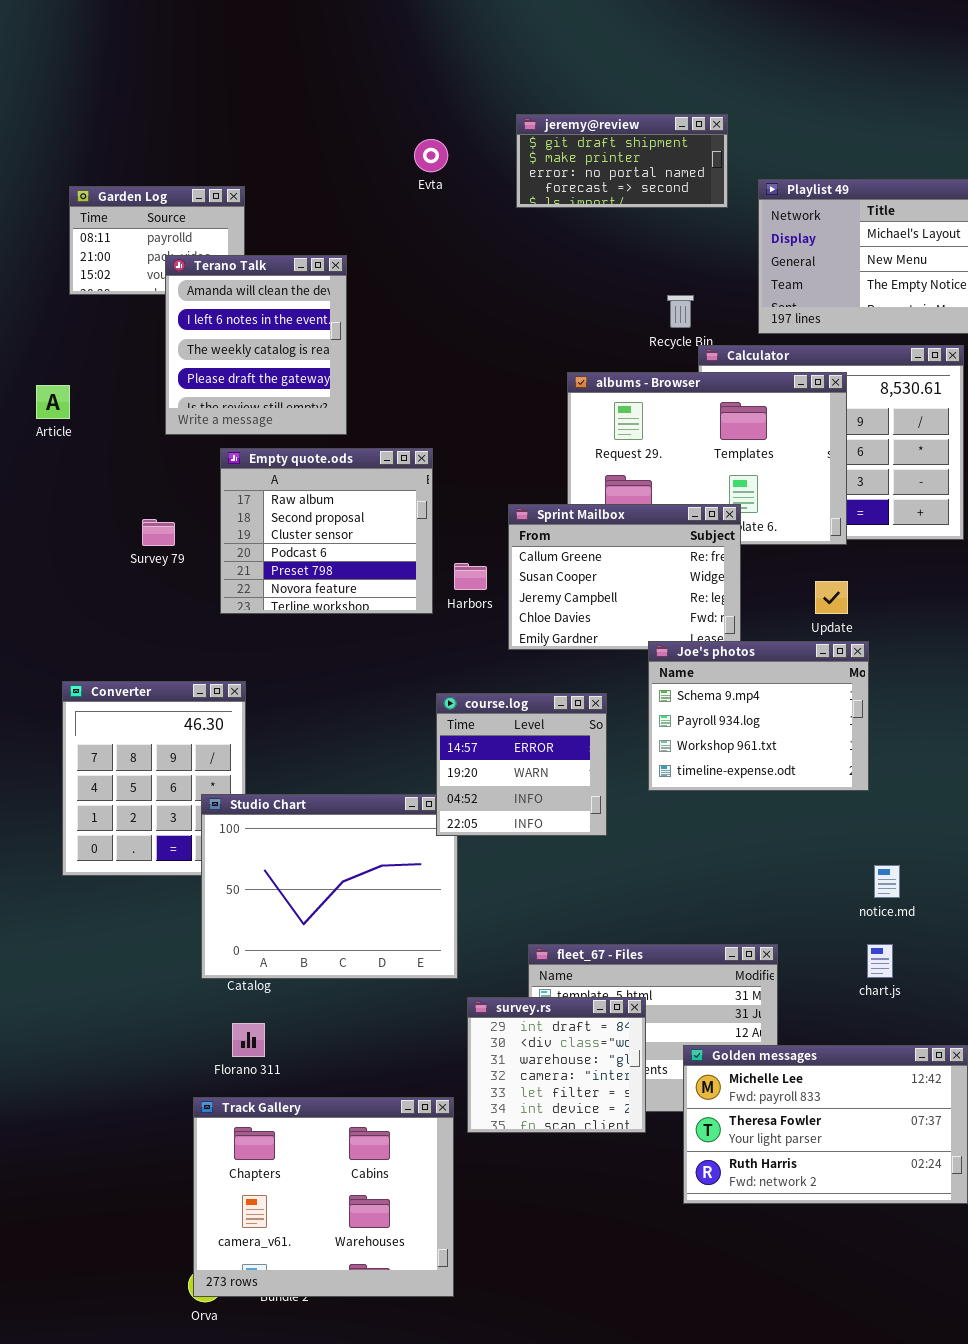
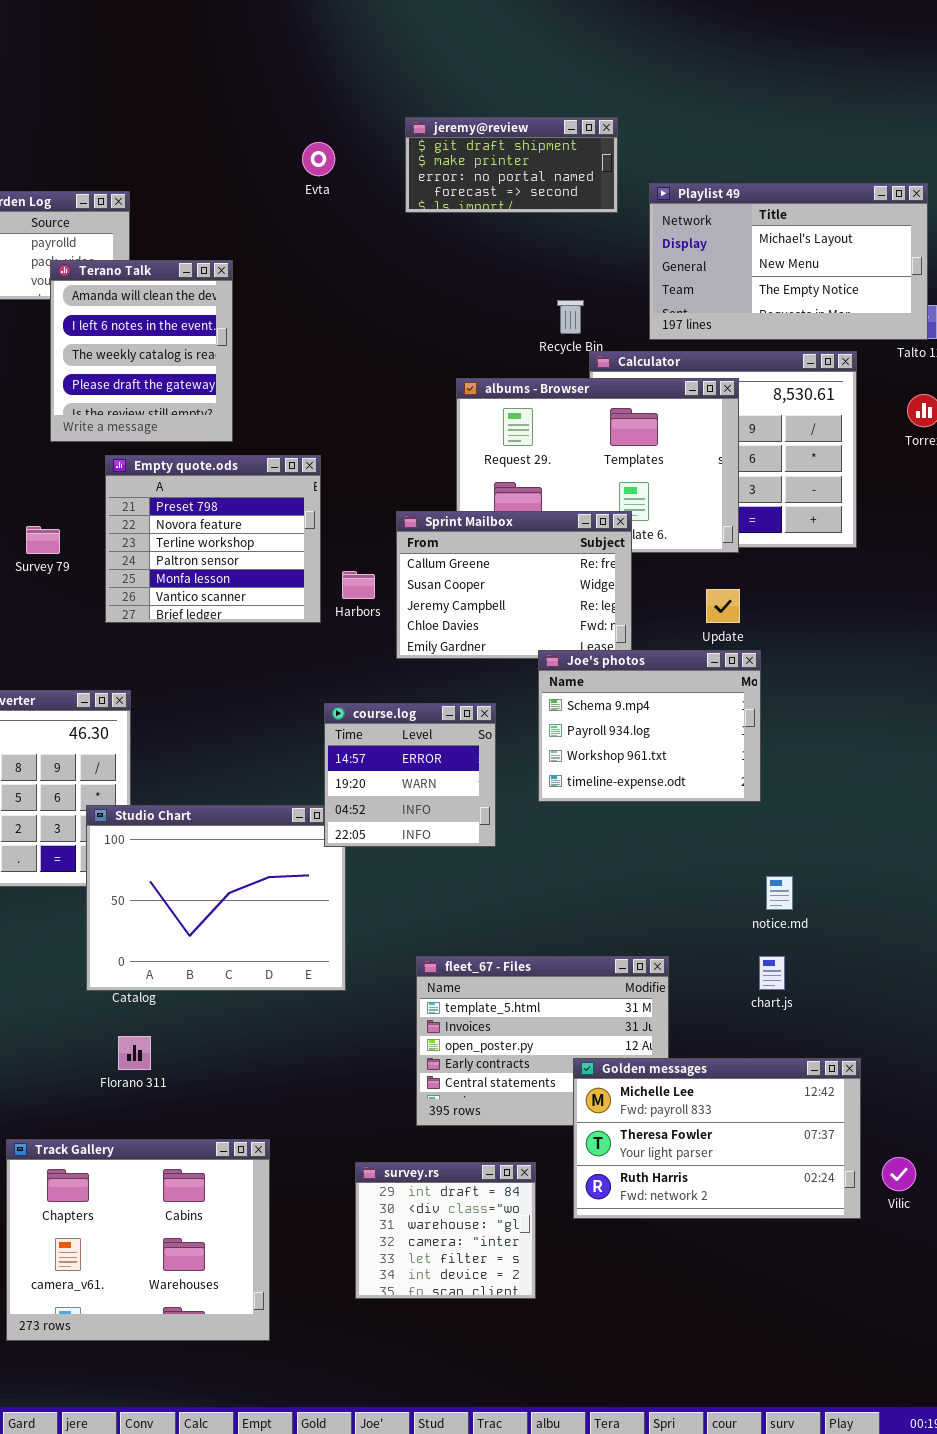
Empty quote.ods: [220,448,433,614] -> [105,455,321,623], scrolled down 4 rows
survey.rs: [467,997,646,1133] -> [355,1162,536,1299], moved
Track Gallery: [193,1097,454,1297] -> [6,1139,270,1341], moved

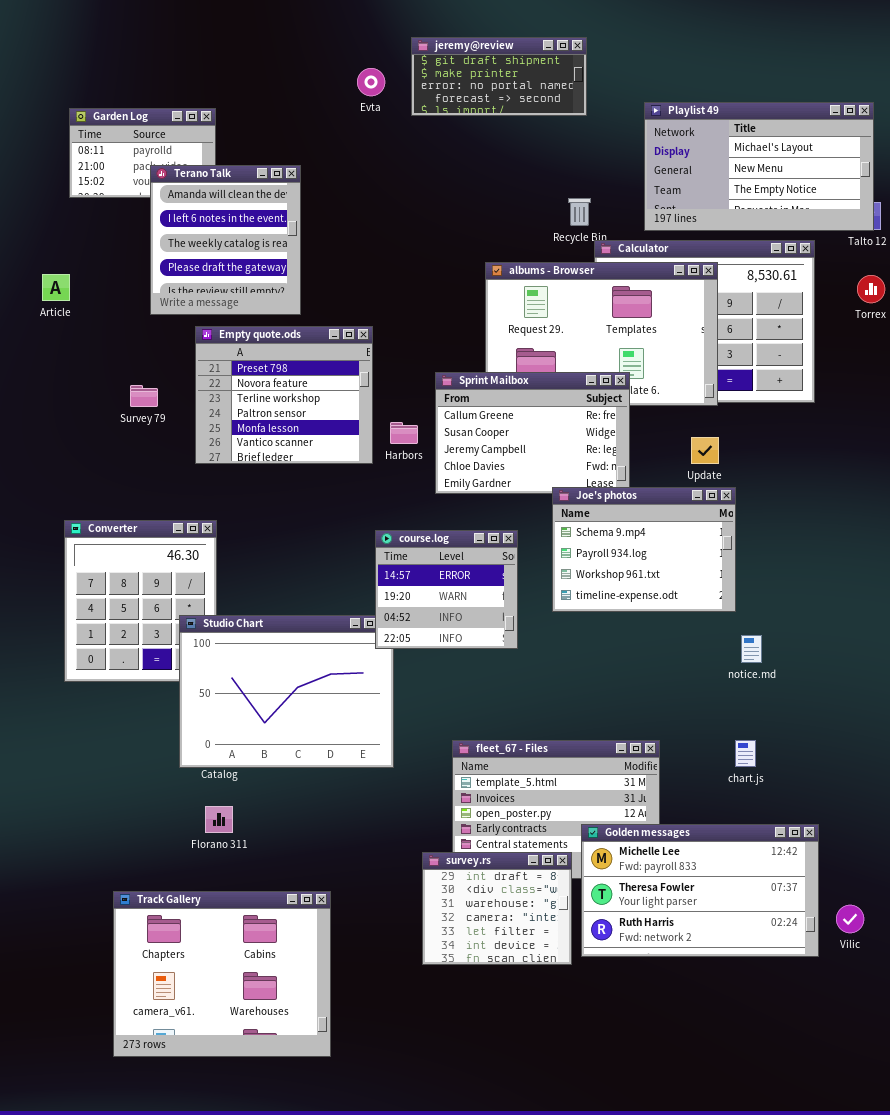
jeremy@review: [405,117,618,213] -> [411,37,587,116], moved
notice.md: [766,876,793,910] -> [741,635,762,663], moved
survey.rs: [355,1162,536,1299] -> [422,852,572,965], moved

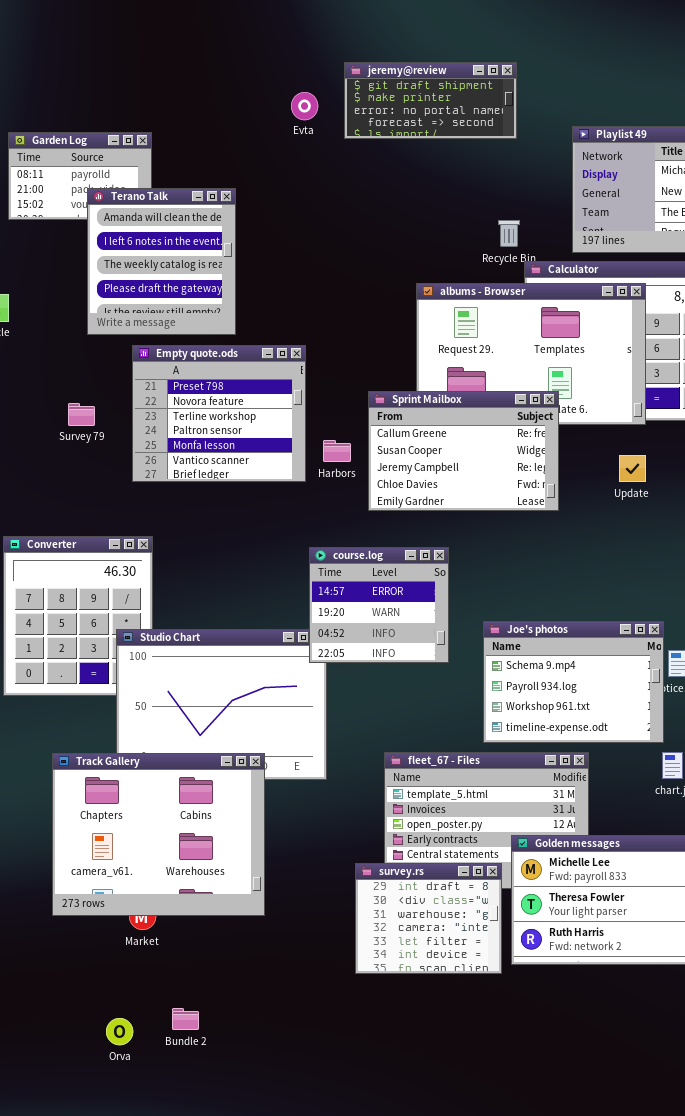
Joe's photos: [552,487,736,612] -> [483,621,664,743], moved
Track Gallery: [113,891,331,1057] -> [52,753,265,916], moved

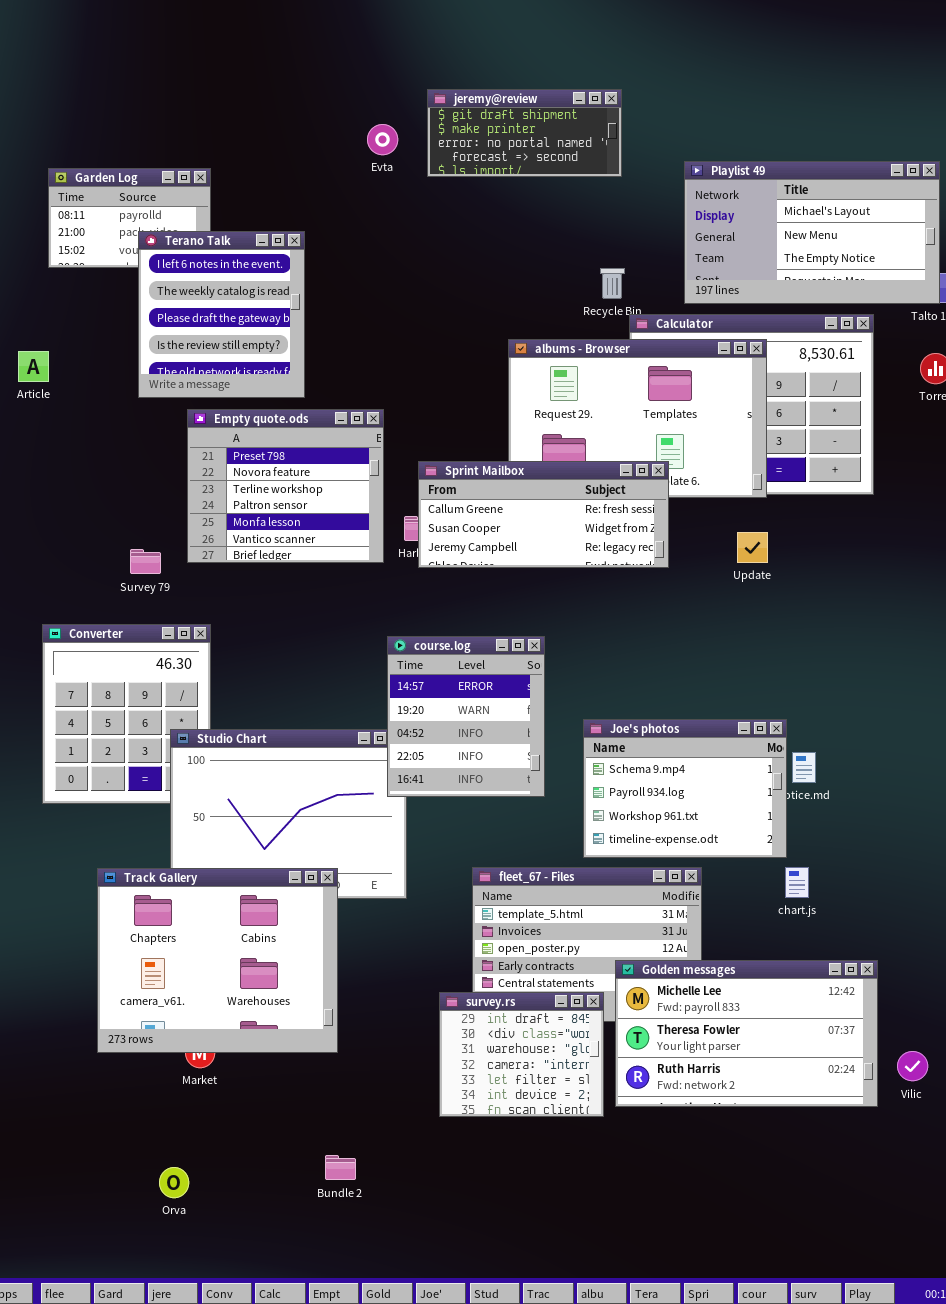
Terano Talk: [87,188,236,335] -> [138,231,305,398], scrolled down 1 row
Sprint Mailbox: [368,391,559,511] -> [418,461,669,568], resized
Survey 79: [68,403,95,426] -> [130,549,161,574], moved
course.log: [309,547,449,663] -> [387,636,545,797], resized
Bundle 2: [172,1008,199,1030] -> [325,1155,356,1180], moved

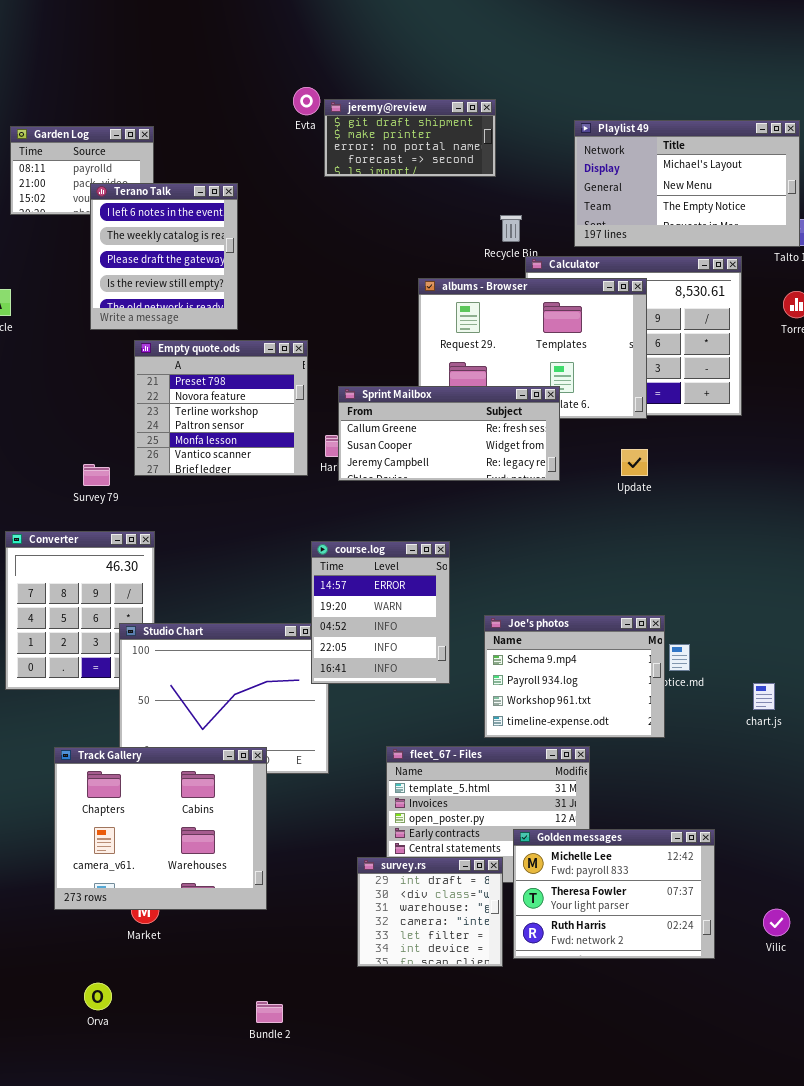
jeremy@review: [427,89,622,177] -> [324,99,496,177], moved
chart.js: [785,867,809,898] -> [753,683,775,710], moved
Golden messages: [615,960,878,1107] -> [513,829,715,959], resized
Orva: [159,1167,189,1198] -> [84,983,112,1010], moved

